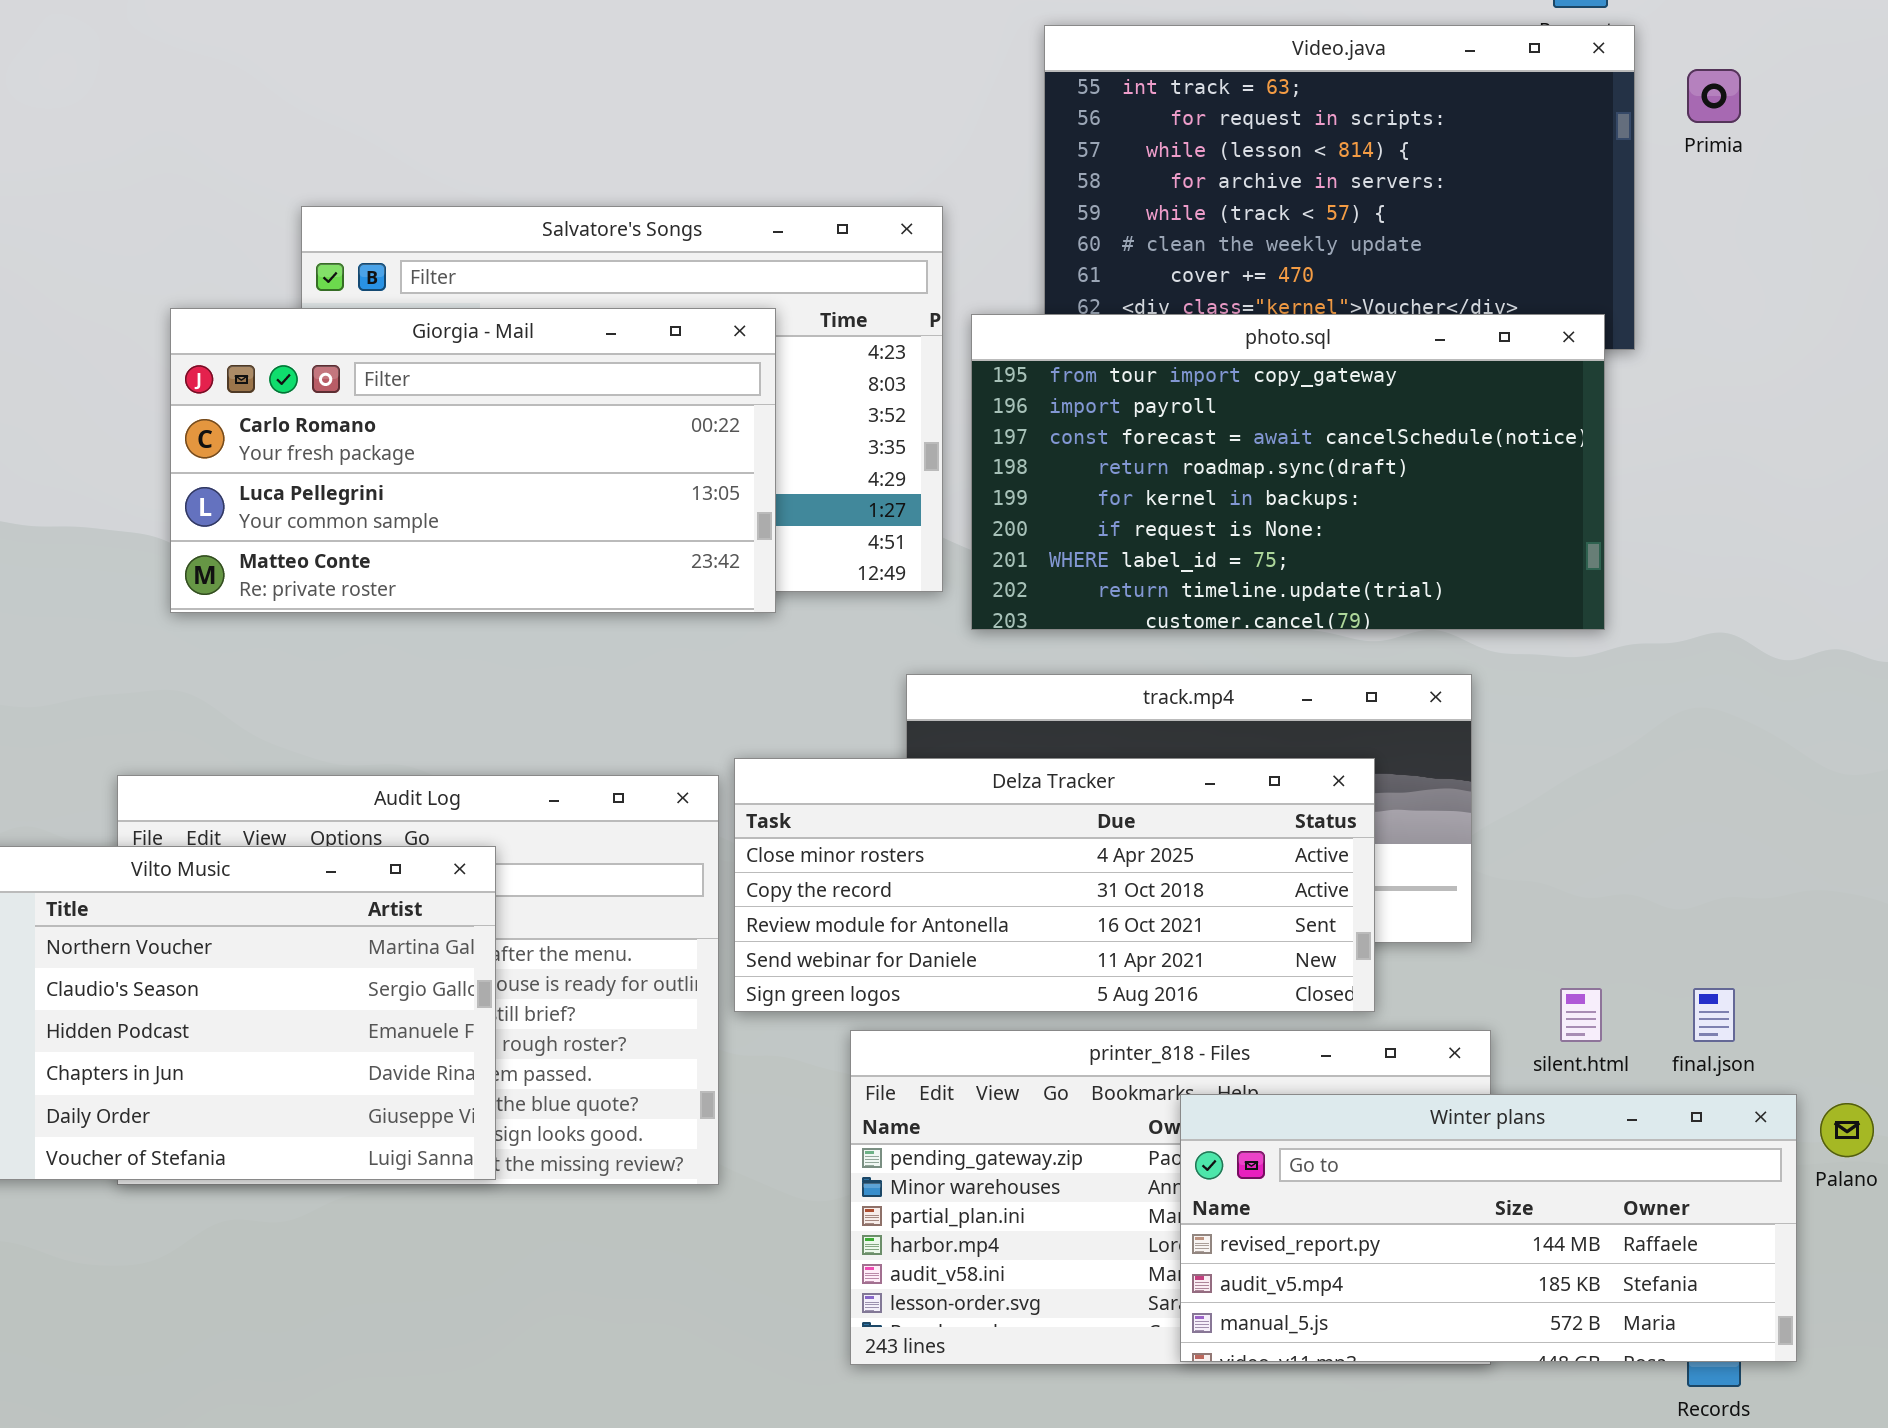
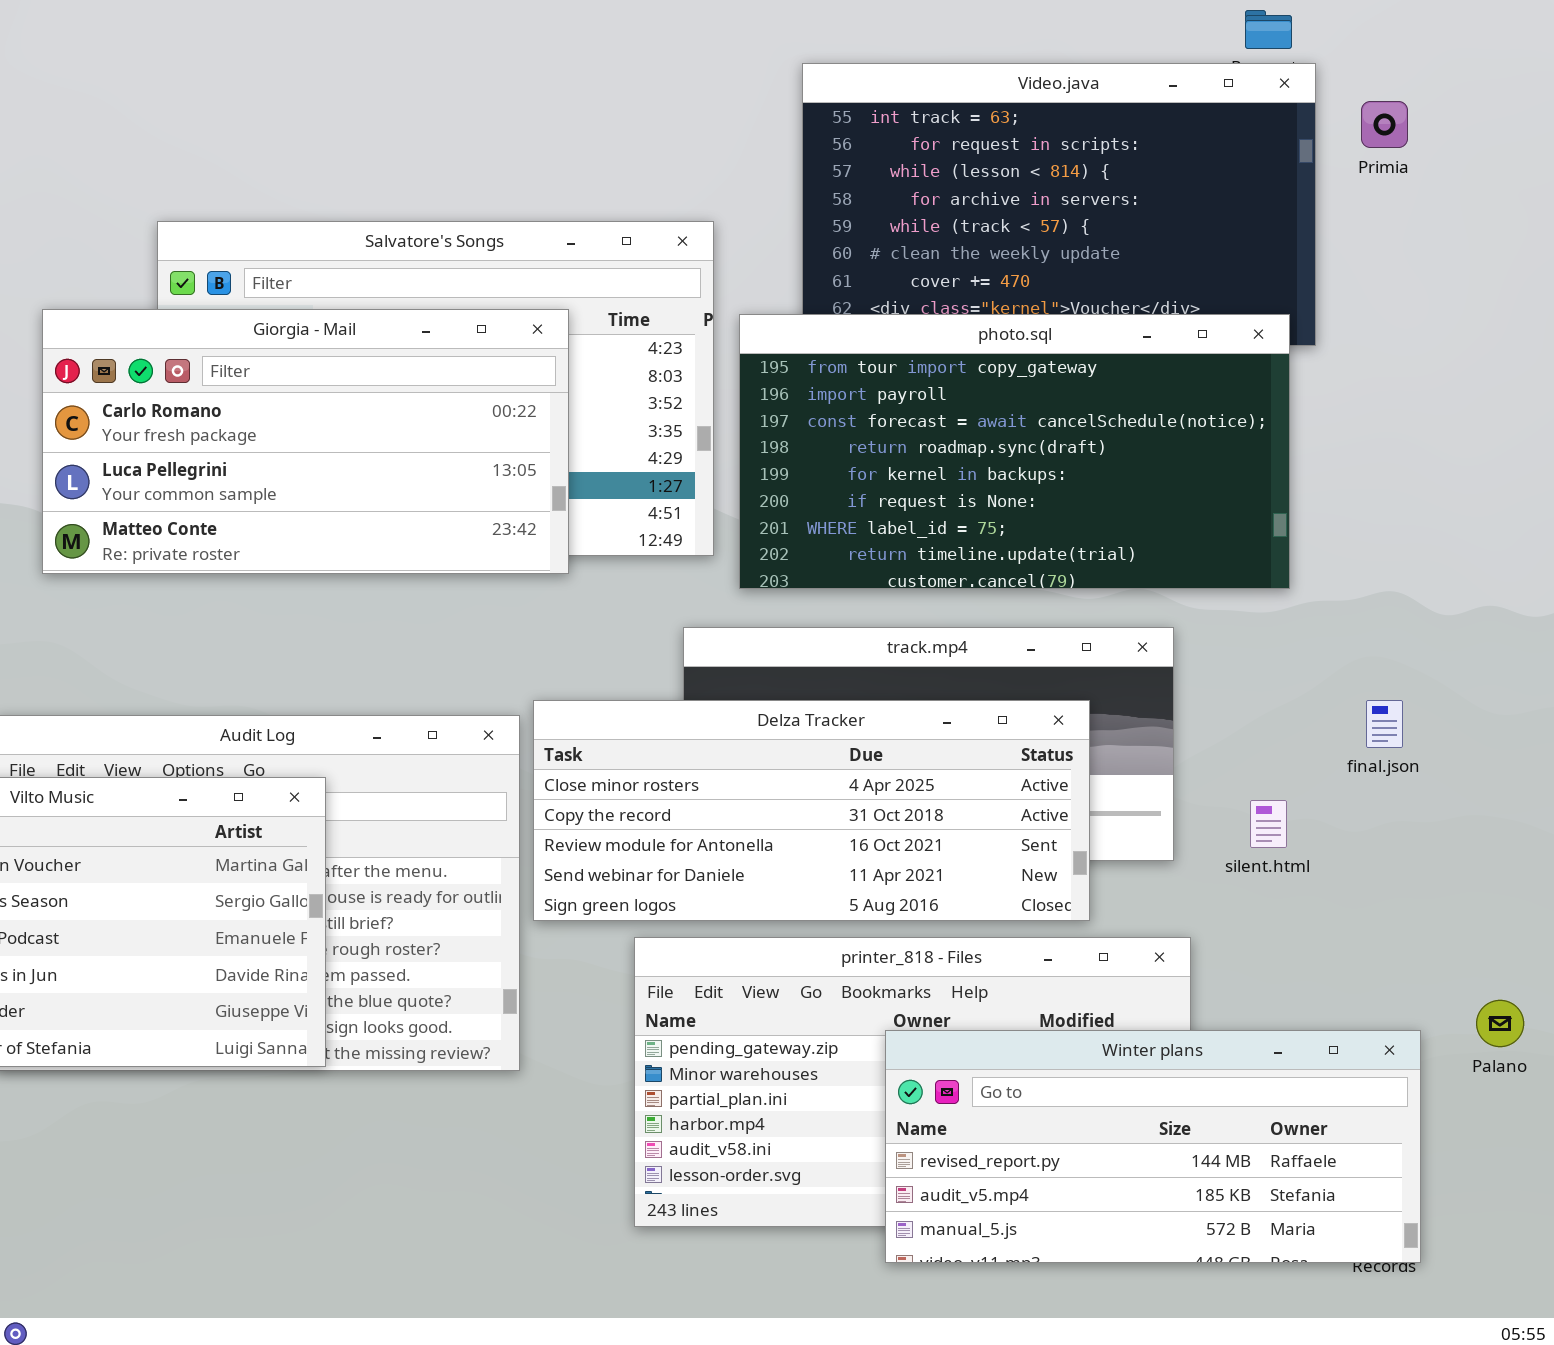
silent.html: [1560,988,1602,1042] -> [1250,800,1287,848], moved
final.json: [1693,988,1735,1042] -> [1366,700,1403,748], moved
Winter plans: [1180,1094,1797,1362] -> [885,1030,1421,1263], moved

